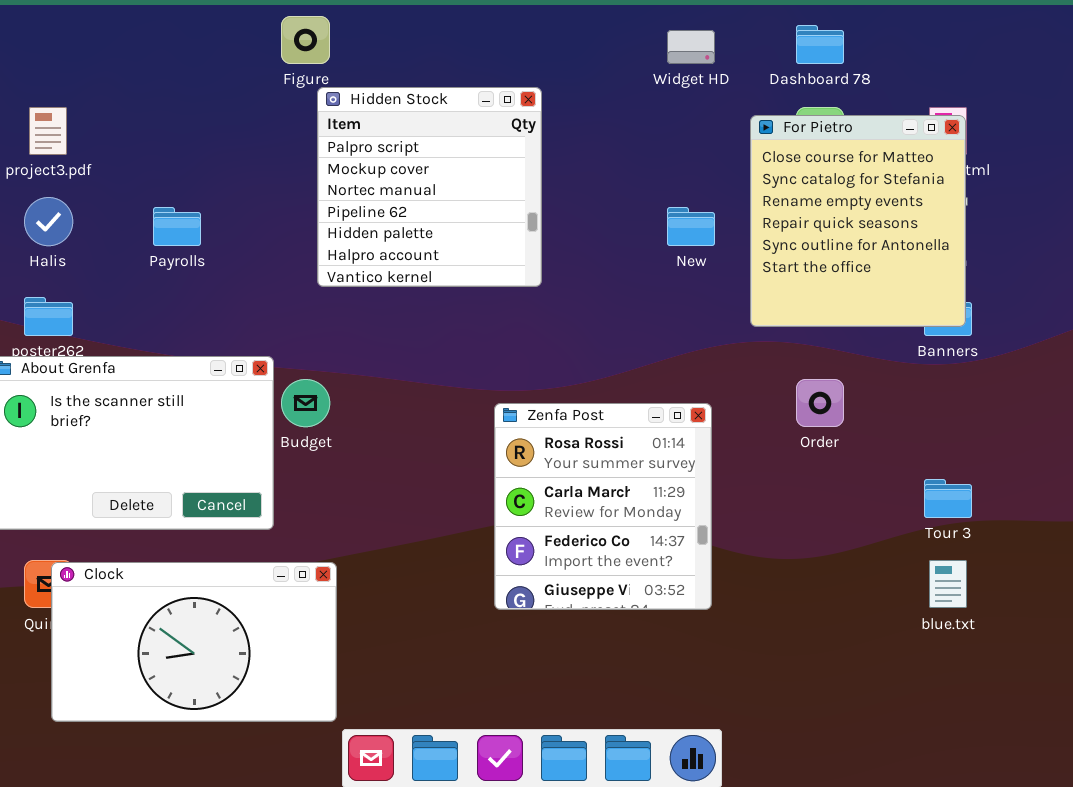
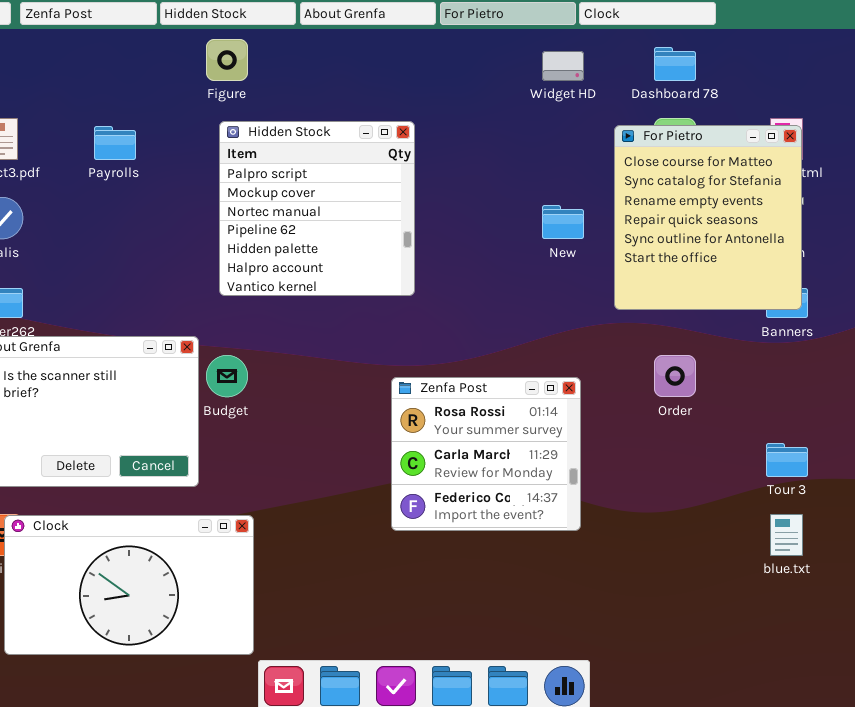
Hidden Stock: [317,87,542,287] -> [219,121,415,296], moved
Payrolls: [153,207,201,246] -> [94,126,136,160], moved
Zenfa Post: [494,403,712,610] -> [391,377,581,531], resized

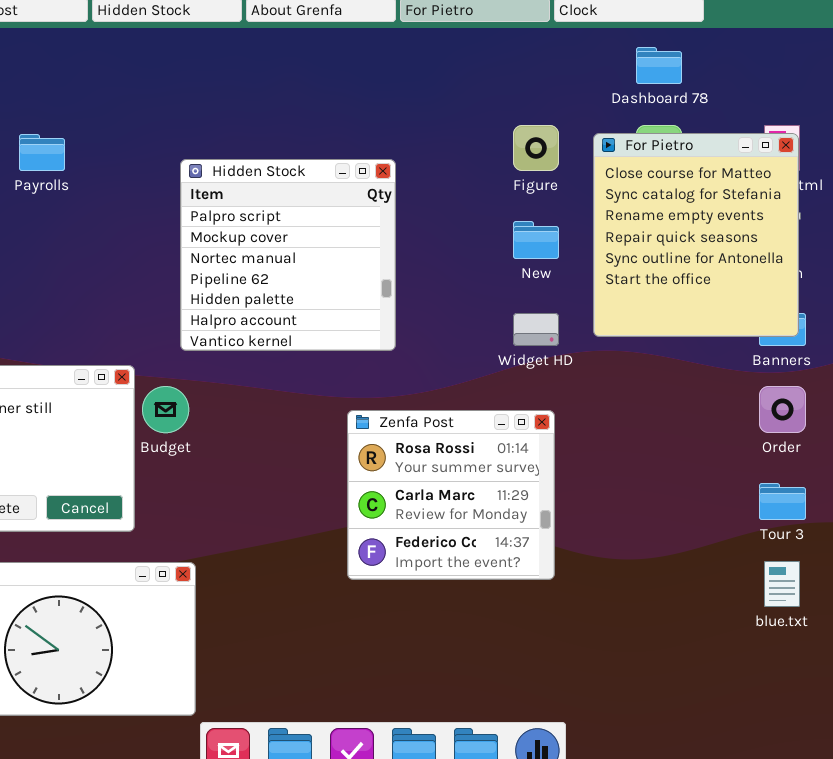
Figure: [206,39,248,81] -> [513,125,559,171], moved
Widget HD: [542,51,584,81] -> [513,313,559,346], moved
Hidden Stock: [219,121,415,296] -> [180,159,396,351], moved
Order: [654,355,696,397] -> [759,386,806,433], moved

